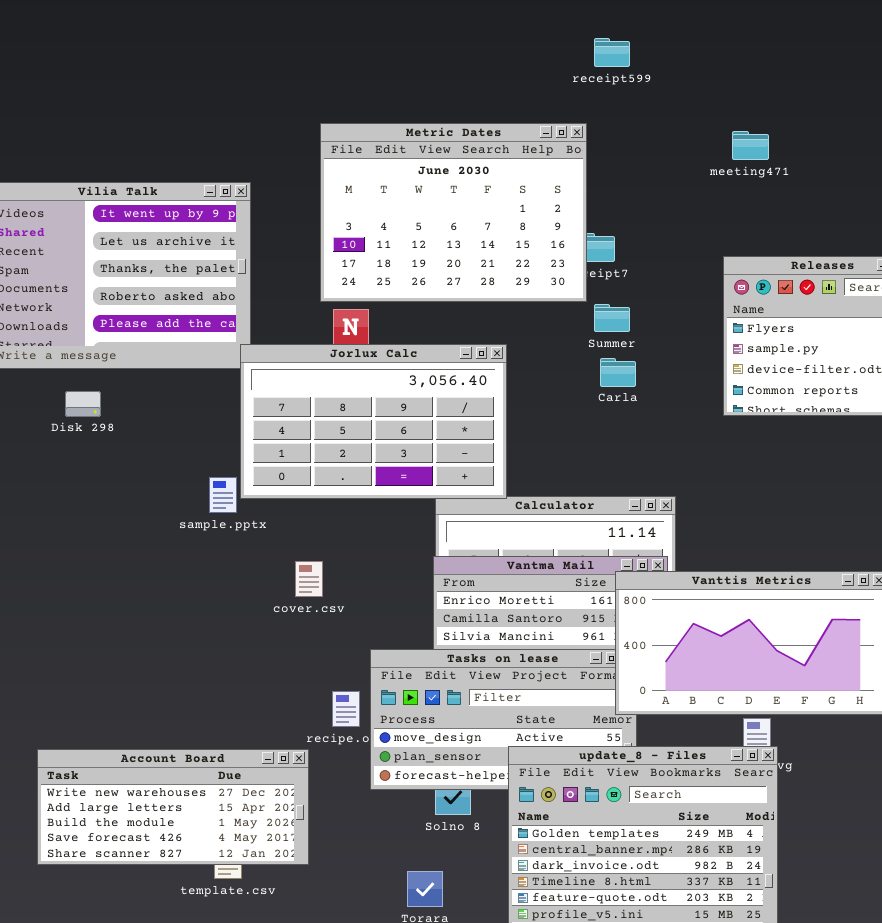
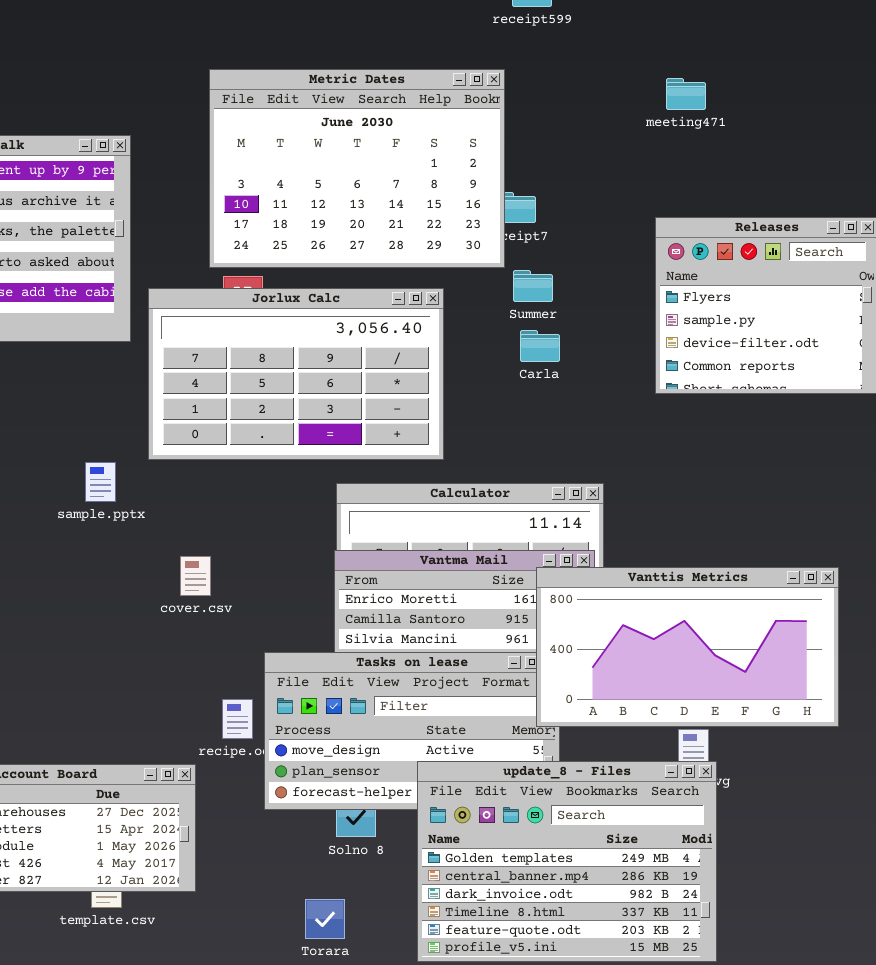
Jorlux Calc: [240,344,507,499] -> [148,288,444,460], moved

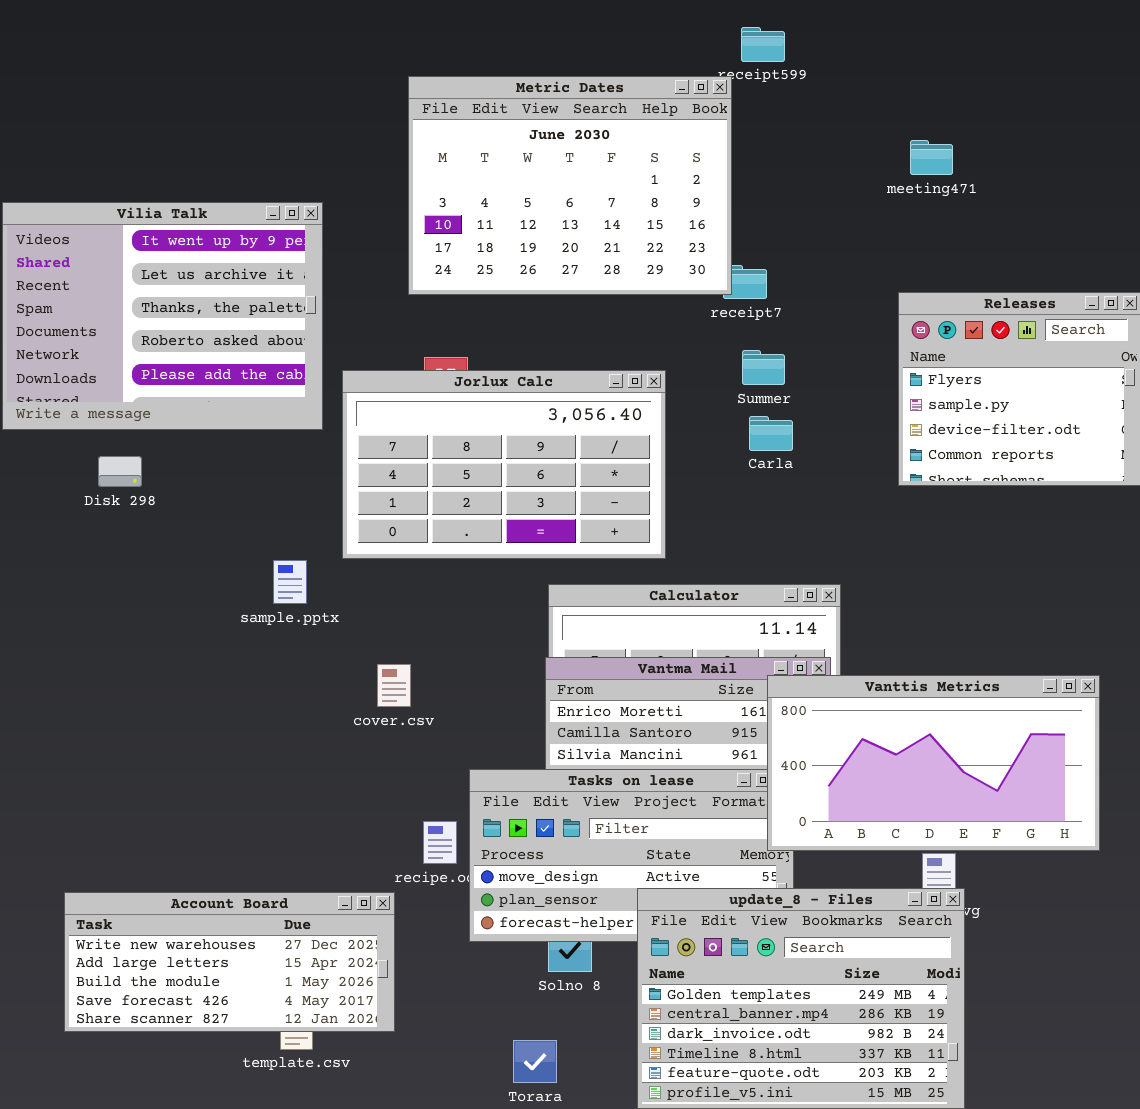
Metric Dates: [209,69,505,268] -> [408,76,732,295], moved

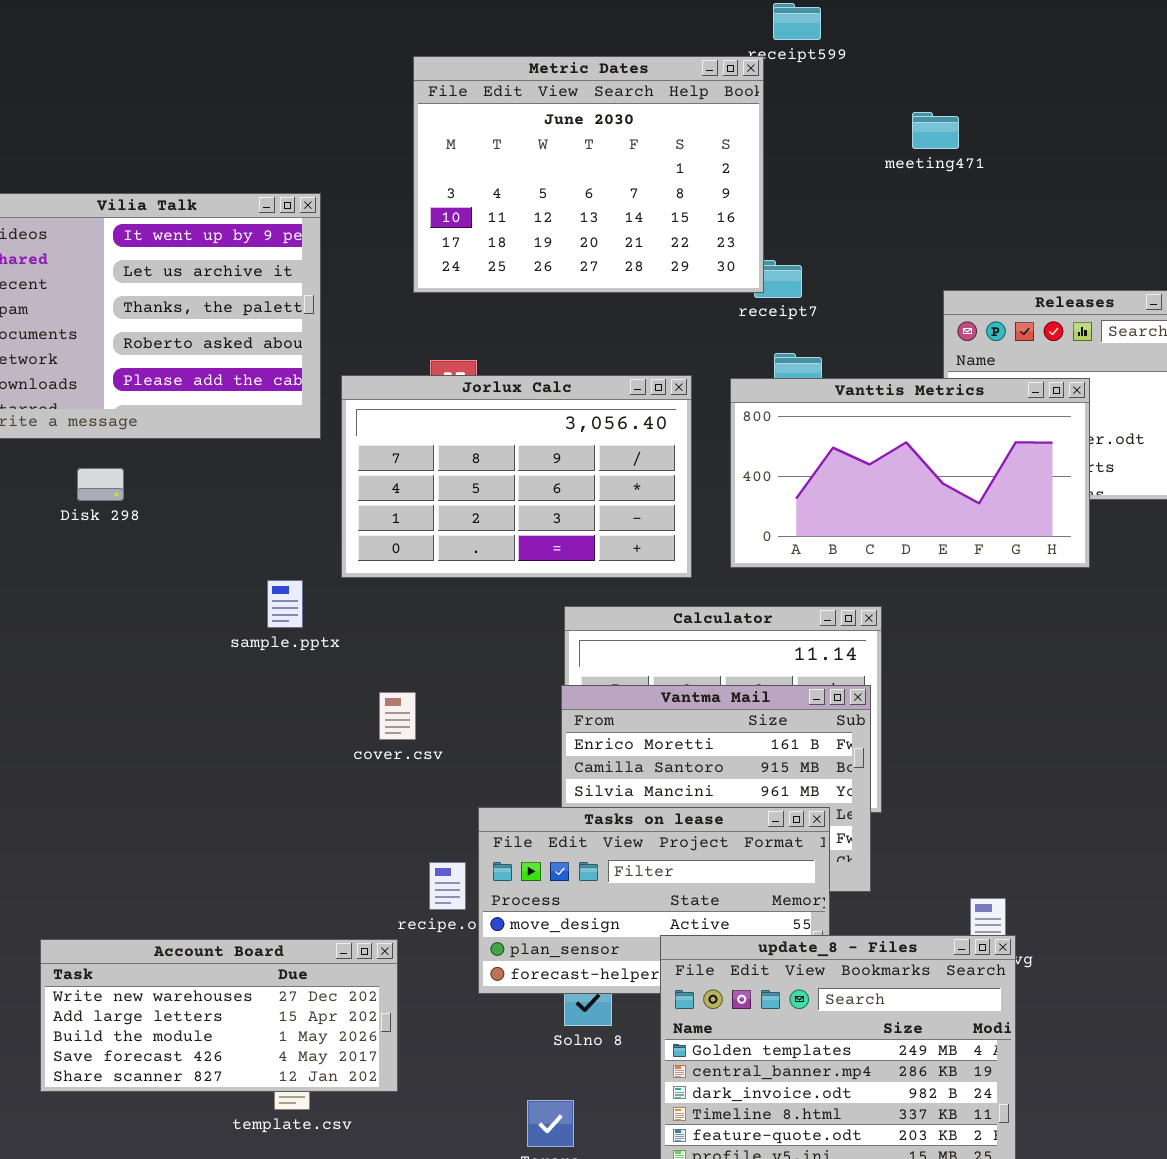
meeting471: [910,140,953,175] -> [912,112,959,149], moved
Vanttis Metrics: [767,675,1100,851] -> [730,378,1090,568], moved

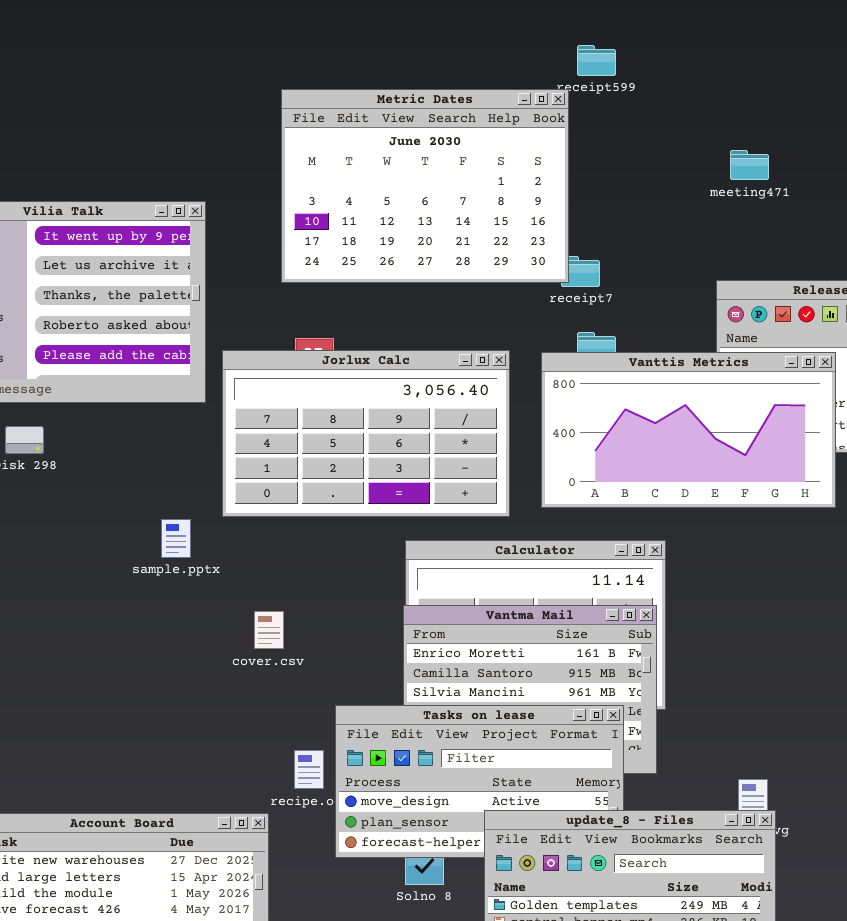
meeting471: [912,112,959,149] -> [730,150,769,180], moved

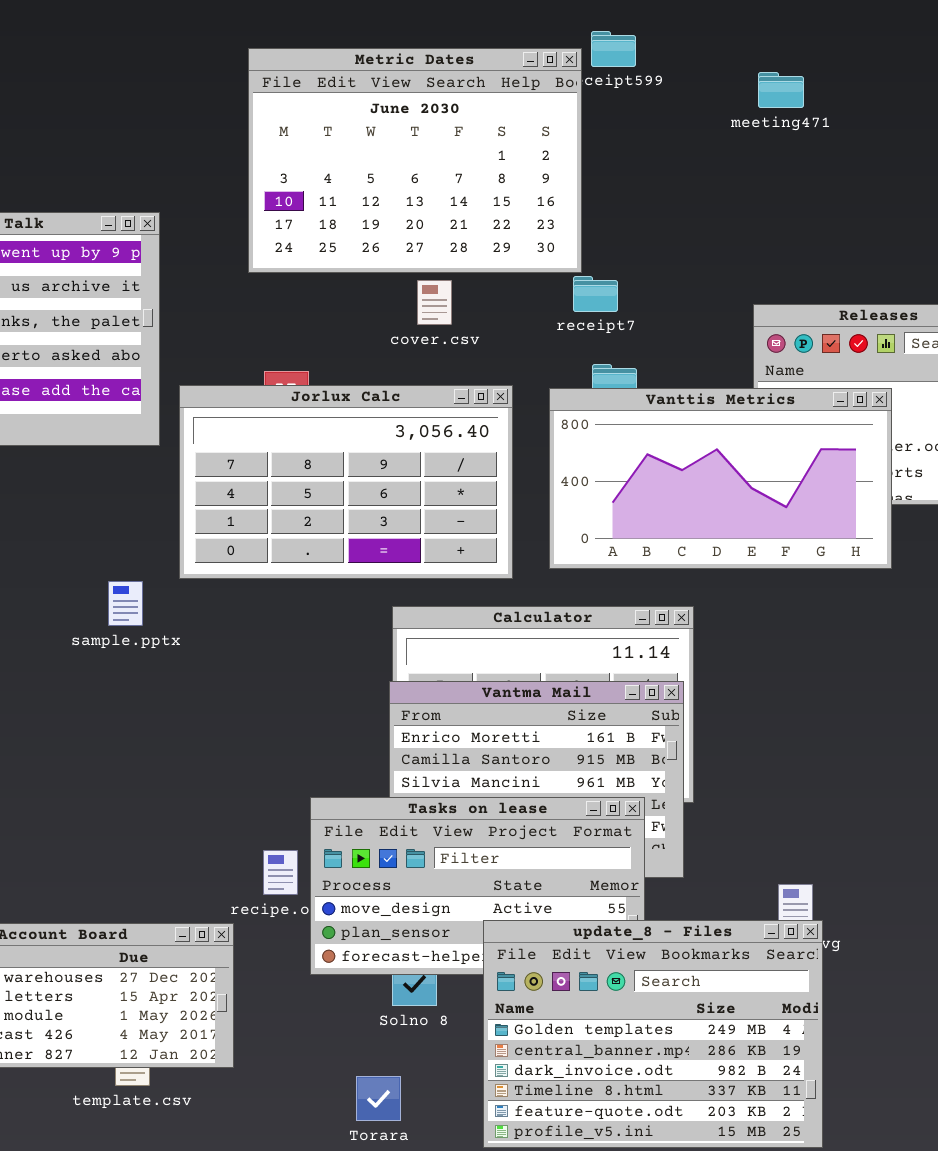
Metric Dates: [281,89,569,283] -> [248,48,582,273], moved
meeting471: [730,150,769,180] -> [758,72,804,108], moved
cover.csv: [254,611,284,649] -> [417,280,452,325], moved

